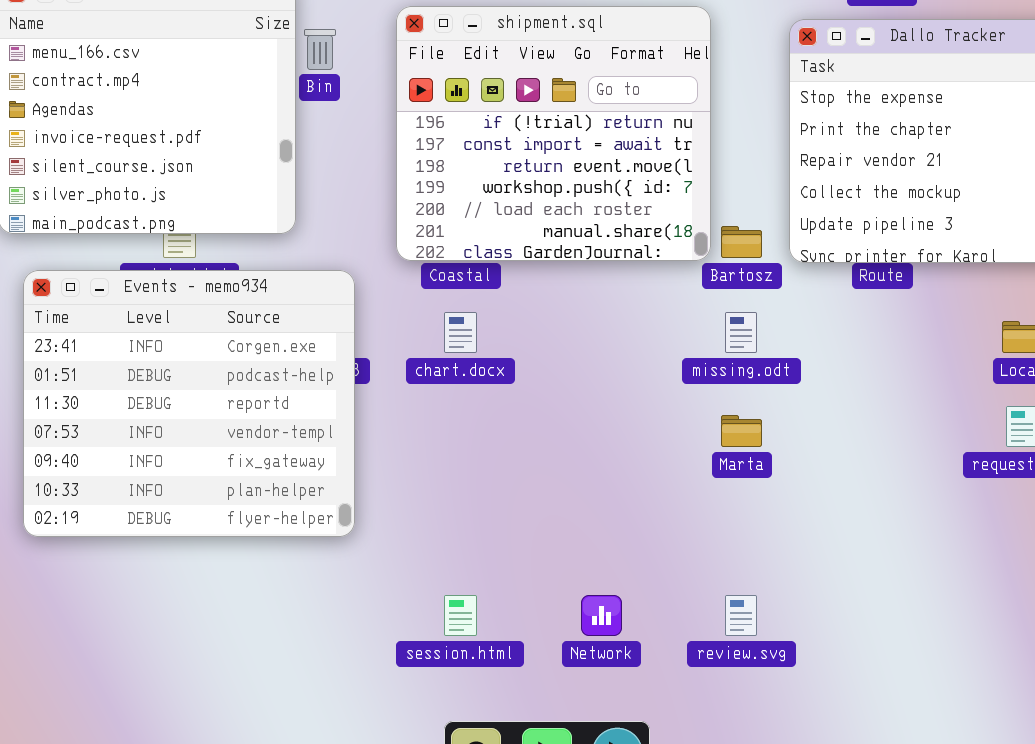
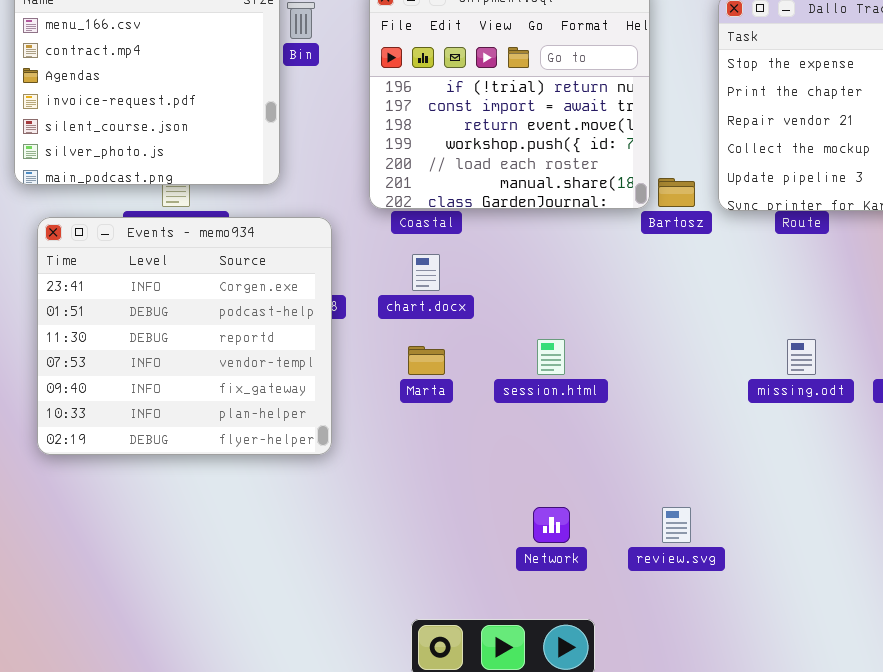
missing.odt: [725,312,757,353] -> [787,339,816,375], moved
Marta: [721,415,762,447] -> [408,346,445,375], moved
session.html: [444,595,477,636] -> [537,339,565,375], moved

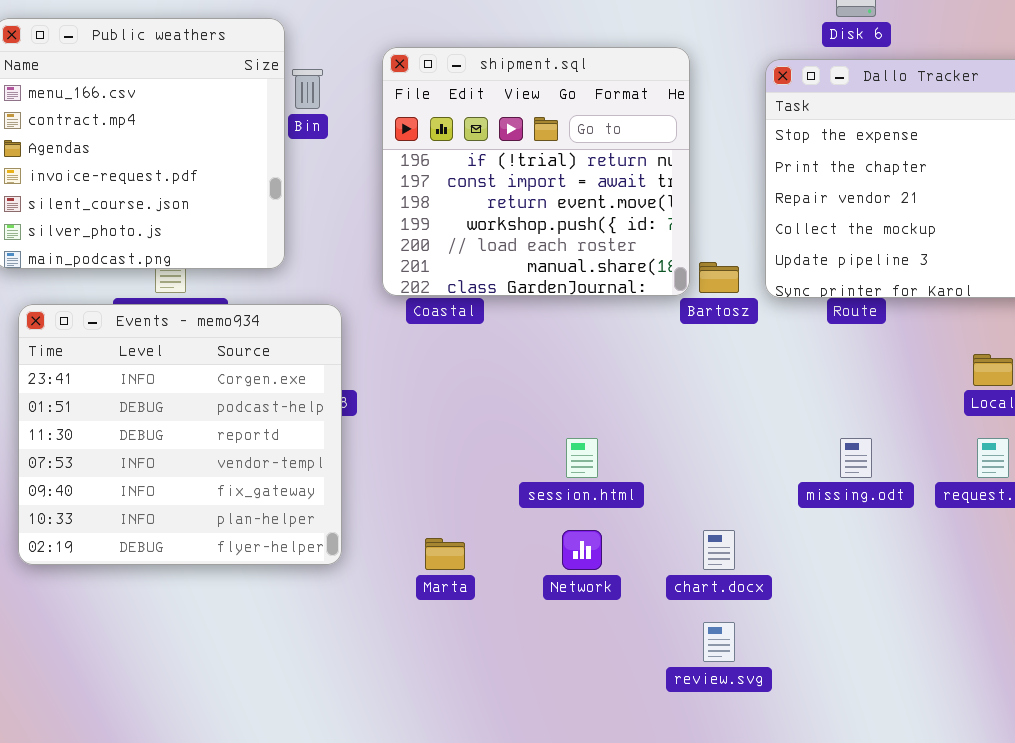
chart.docx: [412,254,440,291] -> [703,530,735,570], moved
Marta: [408,346,445,375] -> [425,538,465,570], moved
Network: [533,507,570,543] -> [562,530,602,570], moved

